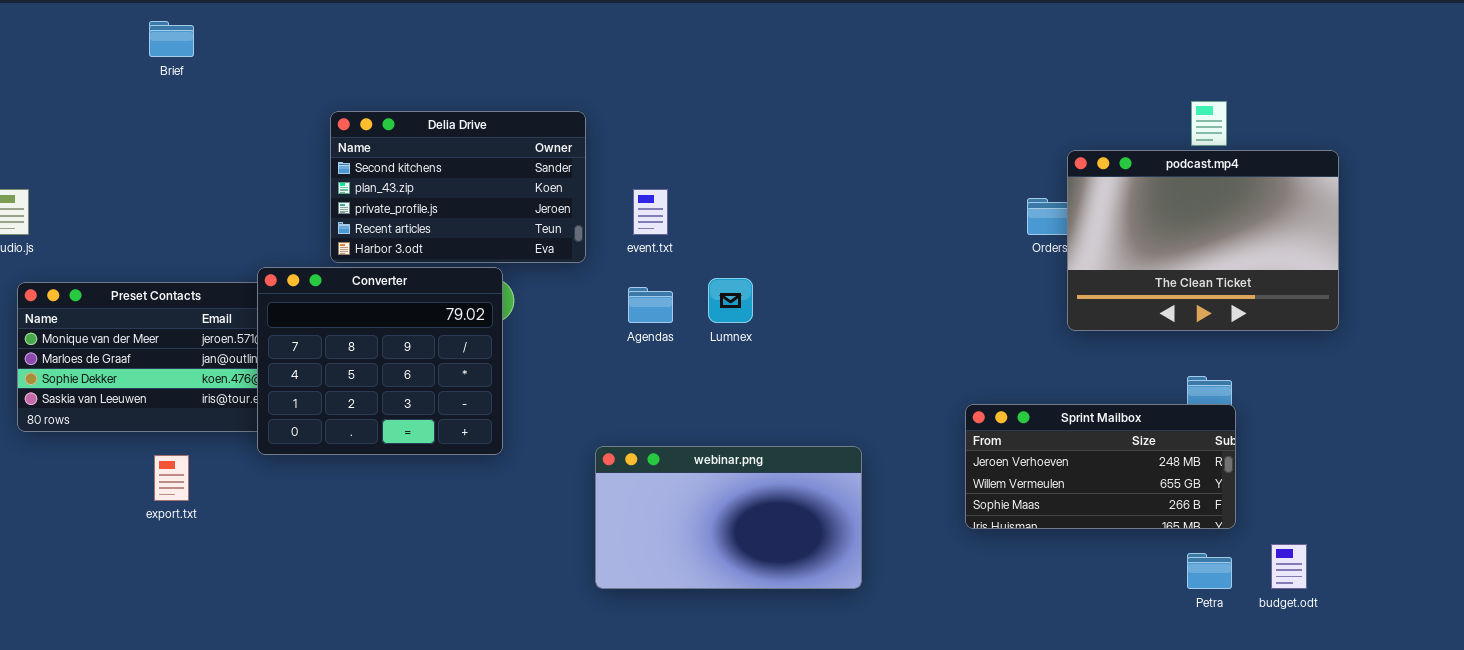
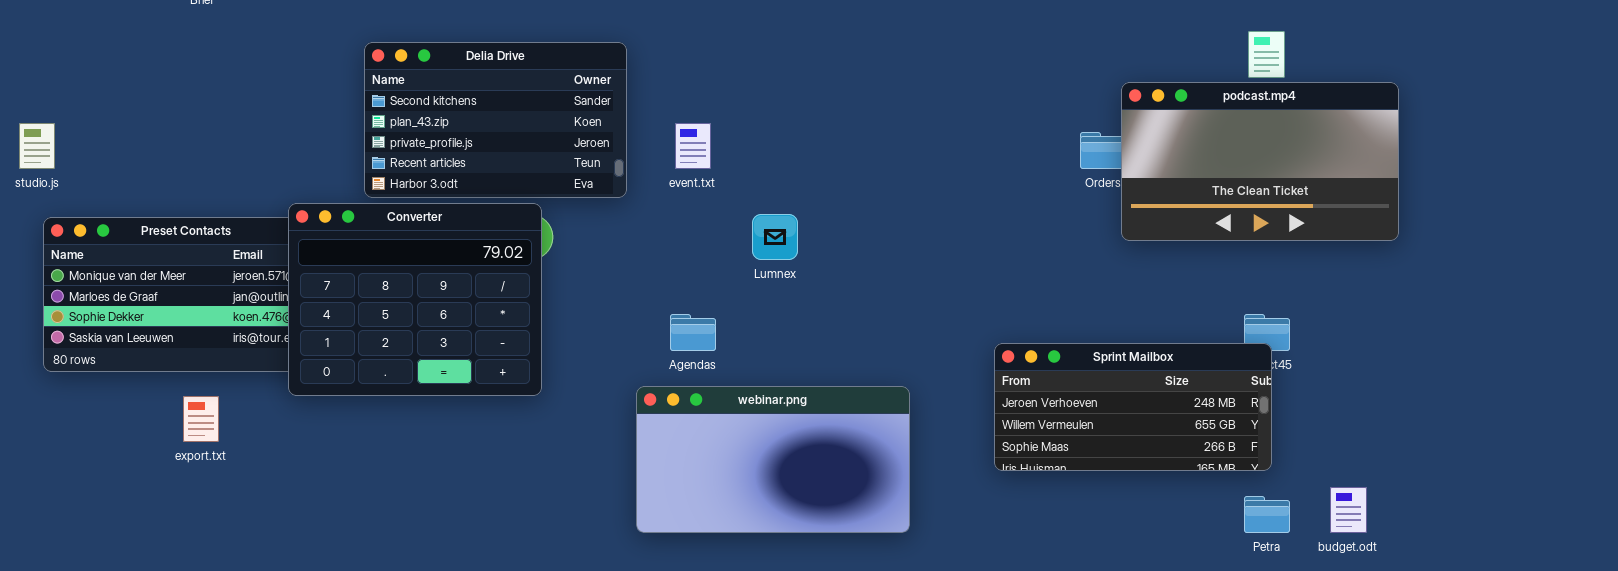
podcast.mp4: [1067,150,1339,331] -> [1121,82,1399,241], resized
Agendas: [628,287,673,323] -> [670,314,716,351], moved
Sprint Mailbox: [965,404,1236,529] -> [994,343,1272,471], moved

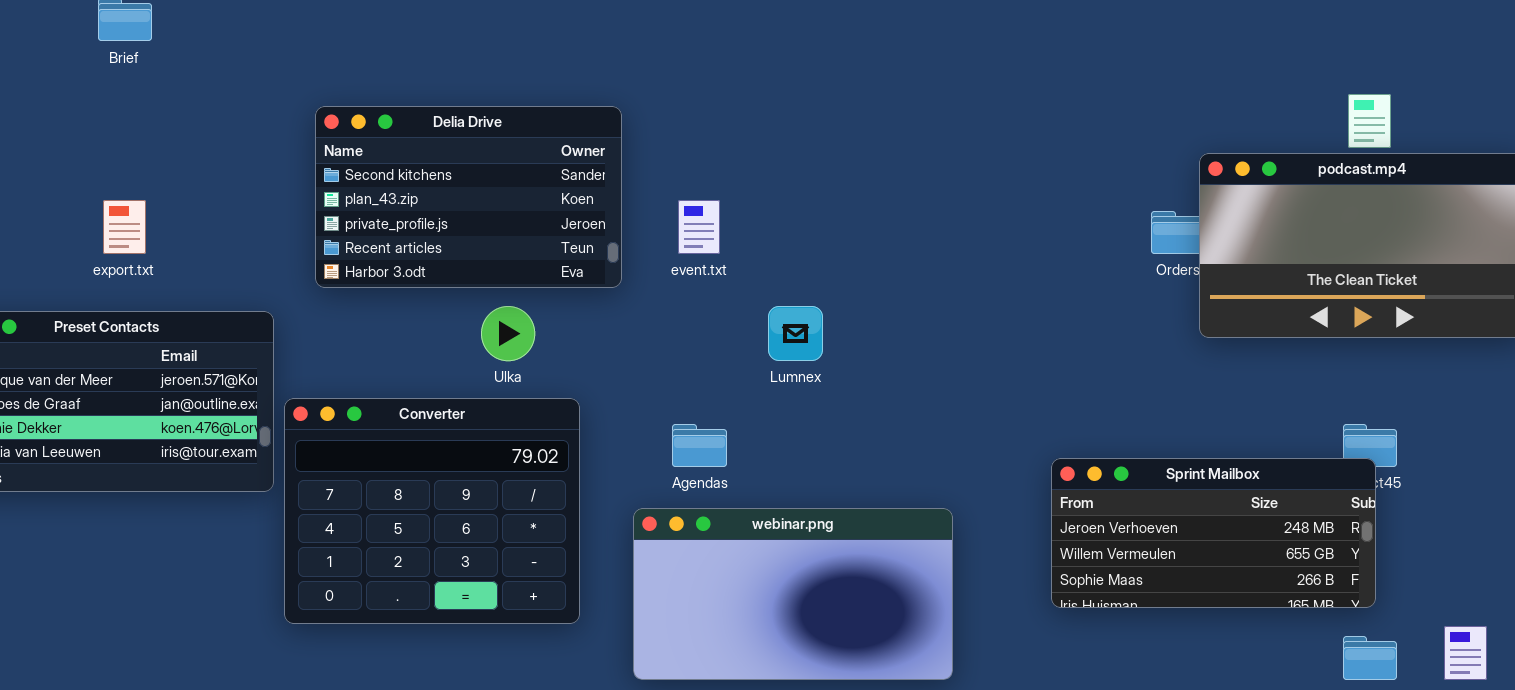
Converter: [288,203,542,396] -> [284,398,580,624], moved
export.txt: [183,396,219,442] -> [103,200,146,254], moved

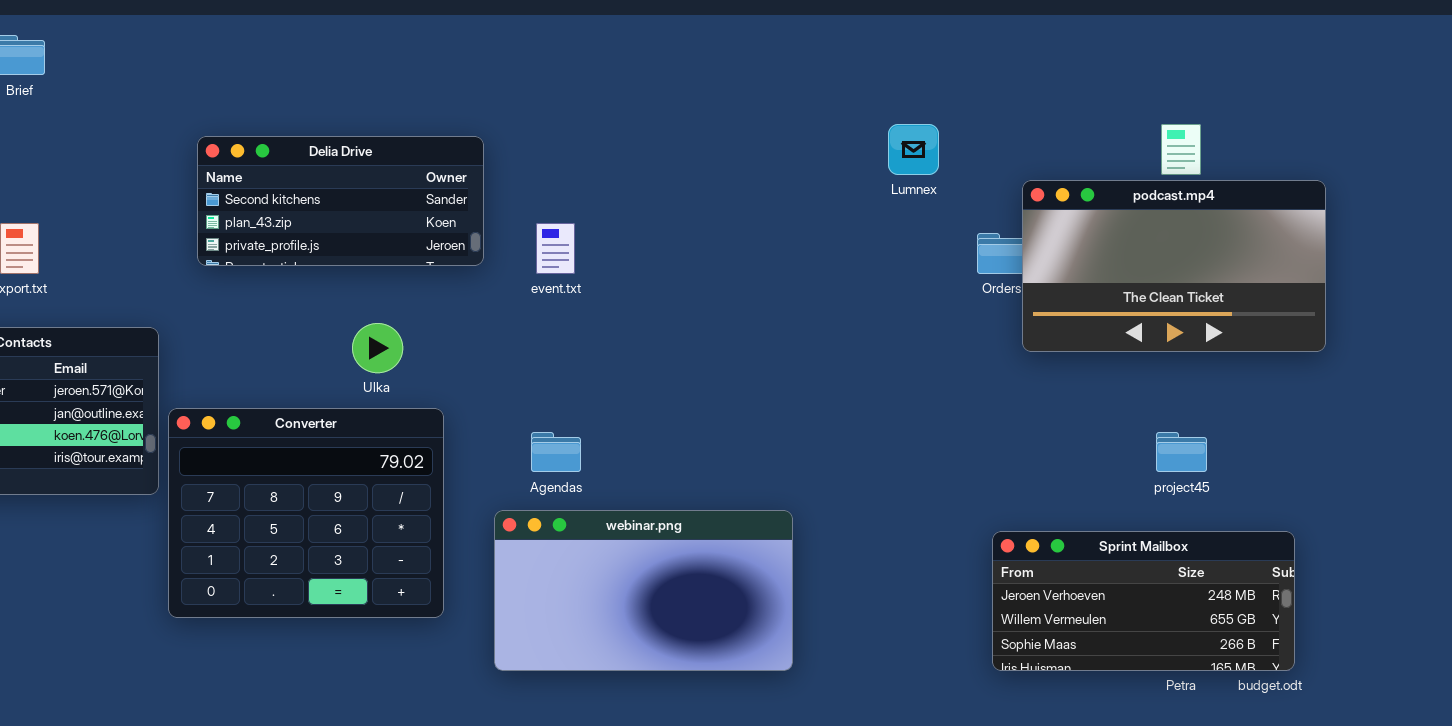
Delia Drive: [315,106,622,288] -> [197,136,484,266], resized
Lumnex: [768,306,823,361] -> [888,124,939,175], moved
Sprint Mailbox: [1051,458,1376,608] -> [992,531,1295,671], moved

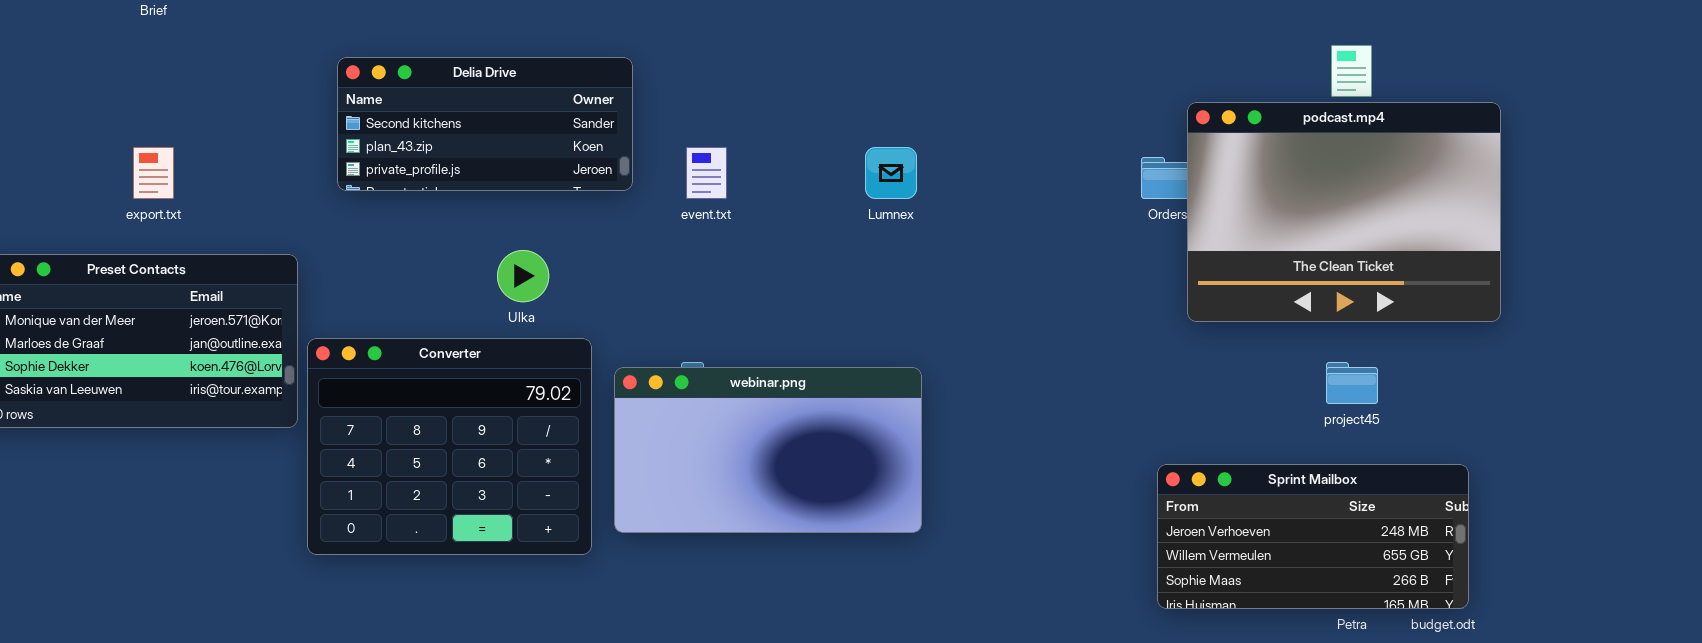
Lumnex: [888,124,939,175] -> [865,147,917,199], moved
podcast.mp4: [1022,180,1326,352] -> [1187,102,1501,322], resized
webinar.png: [494,510,793,671] -> [614,367,922,533], moved

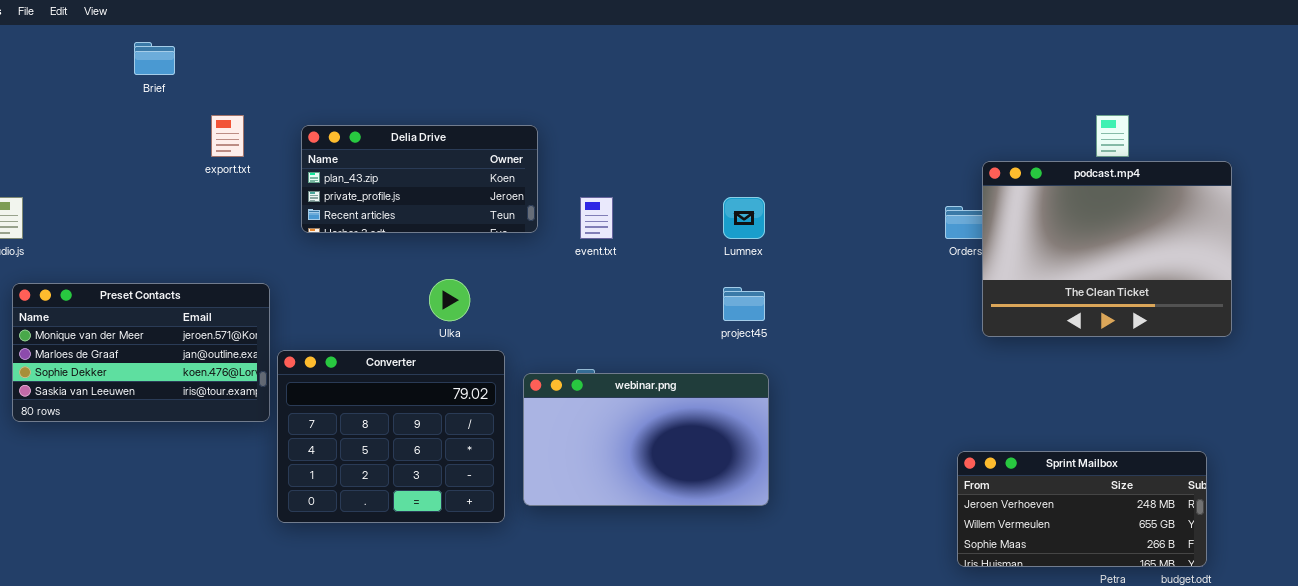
Delia Drive: [337,57,633,191] -> [301,125,538,233], scrolled down 1 row
export.txt: [133,147,174,199] -> [211,115,244,157], moved
project45: [1326,362,1378,404] -> [723,287,765,321], moved

